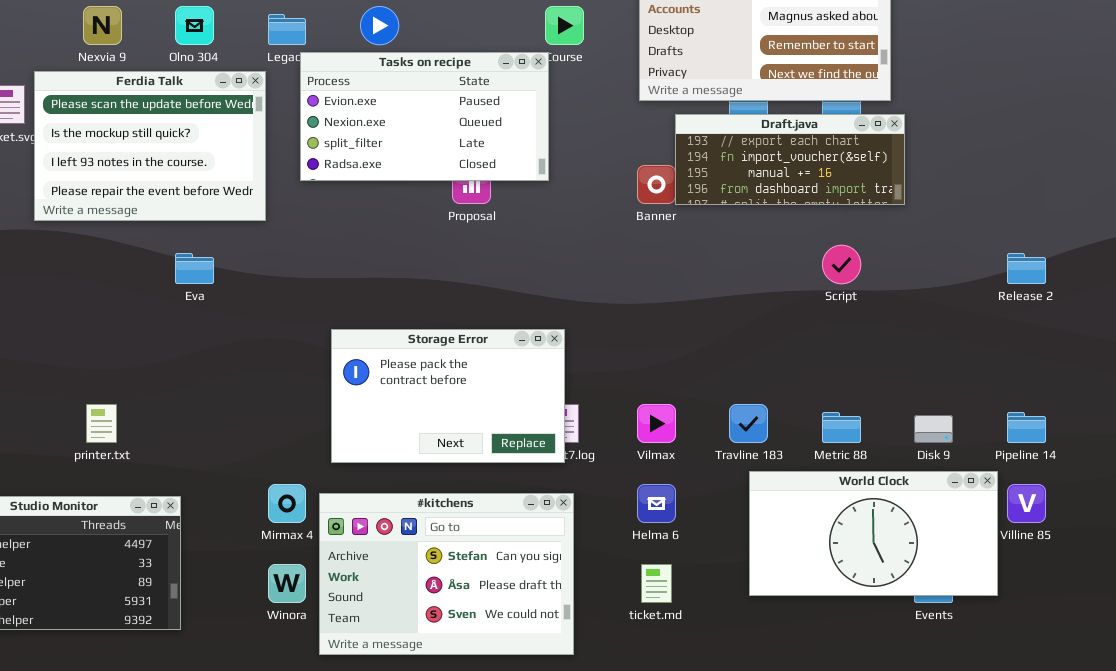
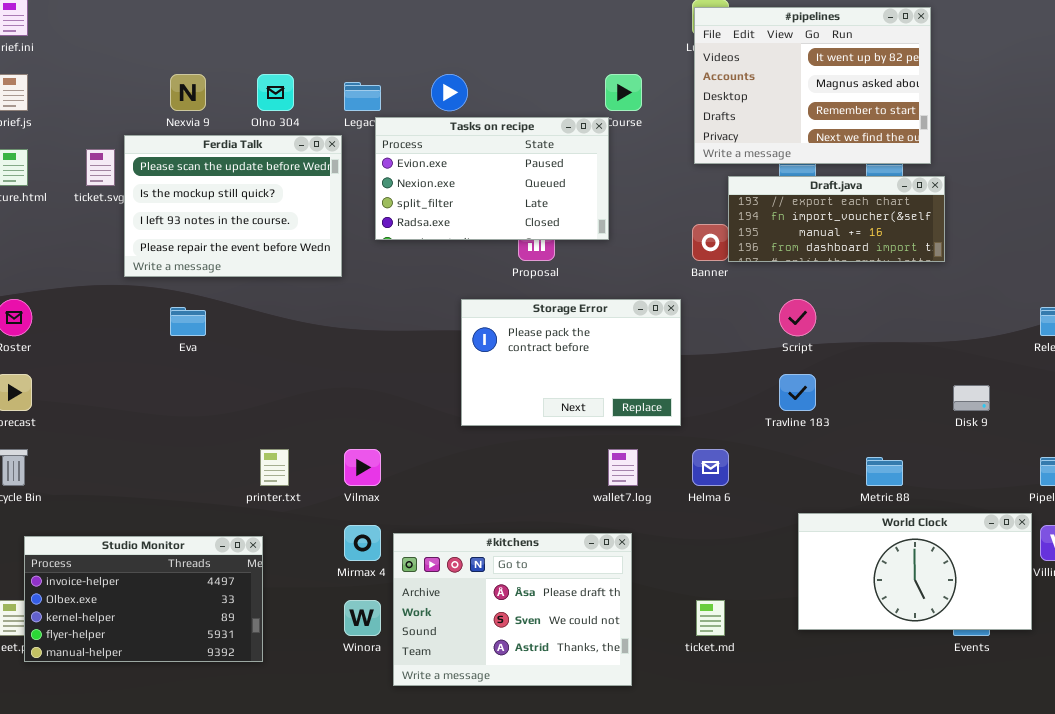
Script: [822,245,861,284] -> [779,299,816,336], moved
Eva: [175,253,214,284] -> [170,307,206,336], moved
Storage Error: [331,329,565,463] -> [461,299,681,426], moved
printer.txt: [86,404,117,443] -> [260,449,289,486], moved
Vilmax: [637,404,676,443] -> [344,449,381,486], moved
Travline 183: [729,404,768,443] -> [779,374,816,411], moved
Disk 9: [914,415,953,443] -> [953,385,990,411], moved
Helma 6: [637,484,676,523] -> [692,449,729,486], moved
#kitchens: [319,493,574,655] -> [393,533,632,686], scrolled down 1 row

